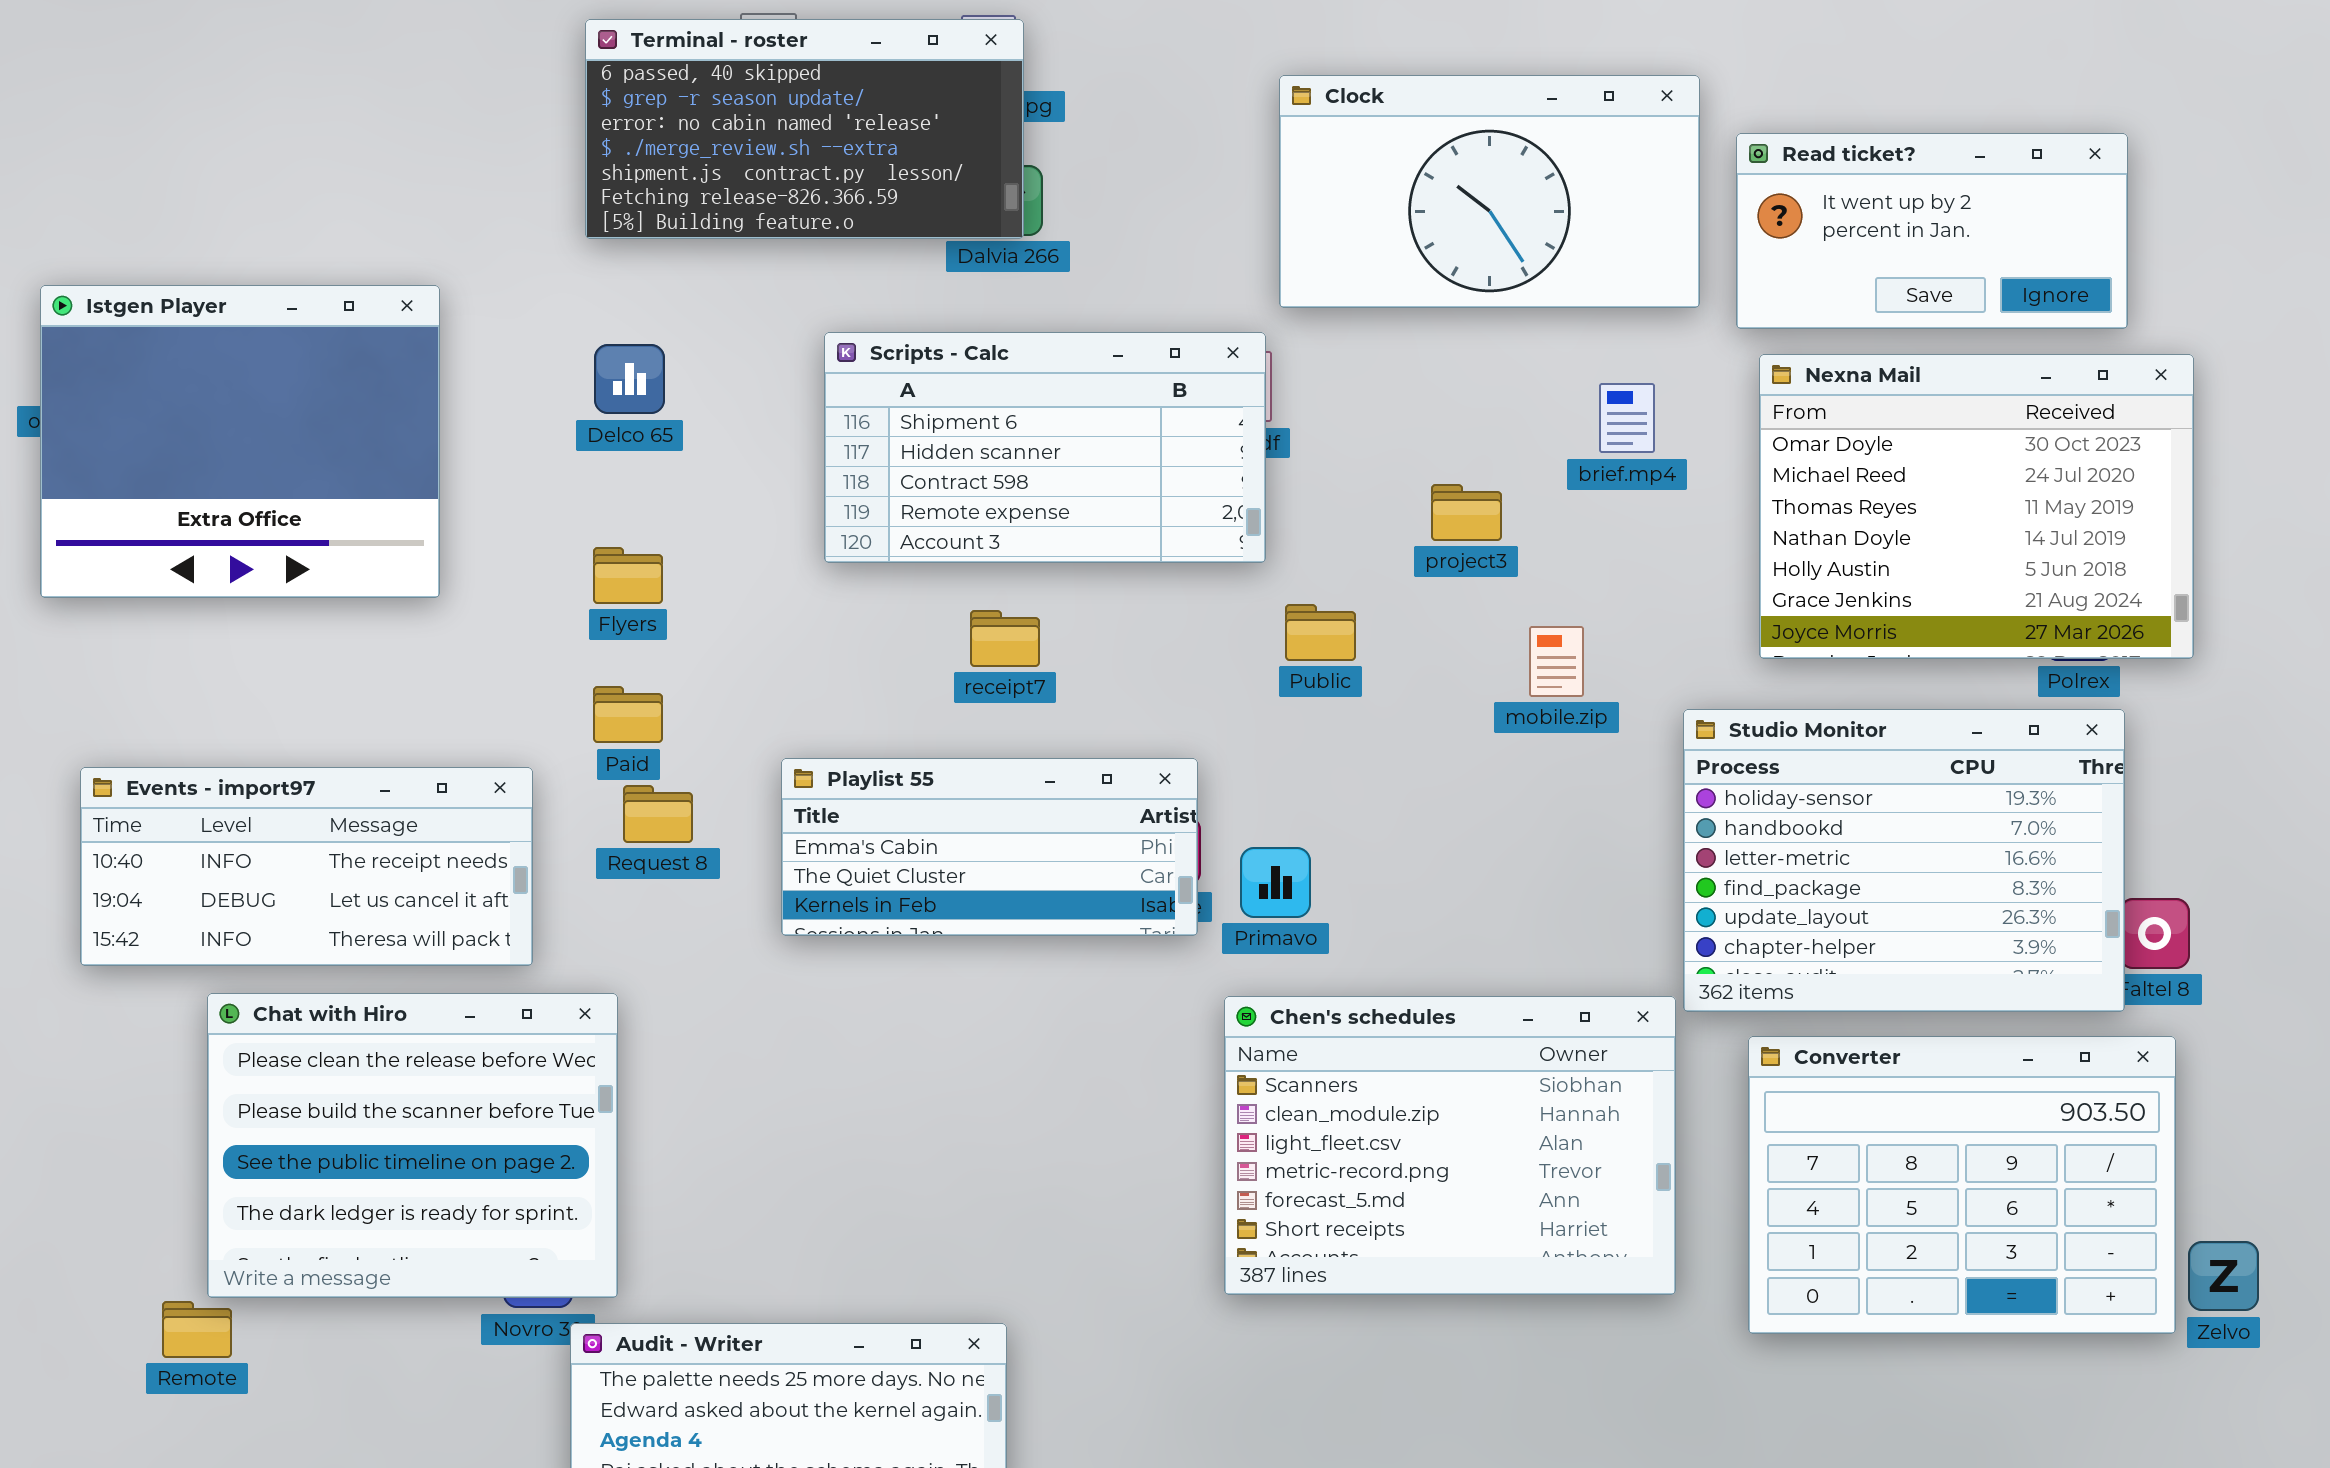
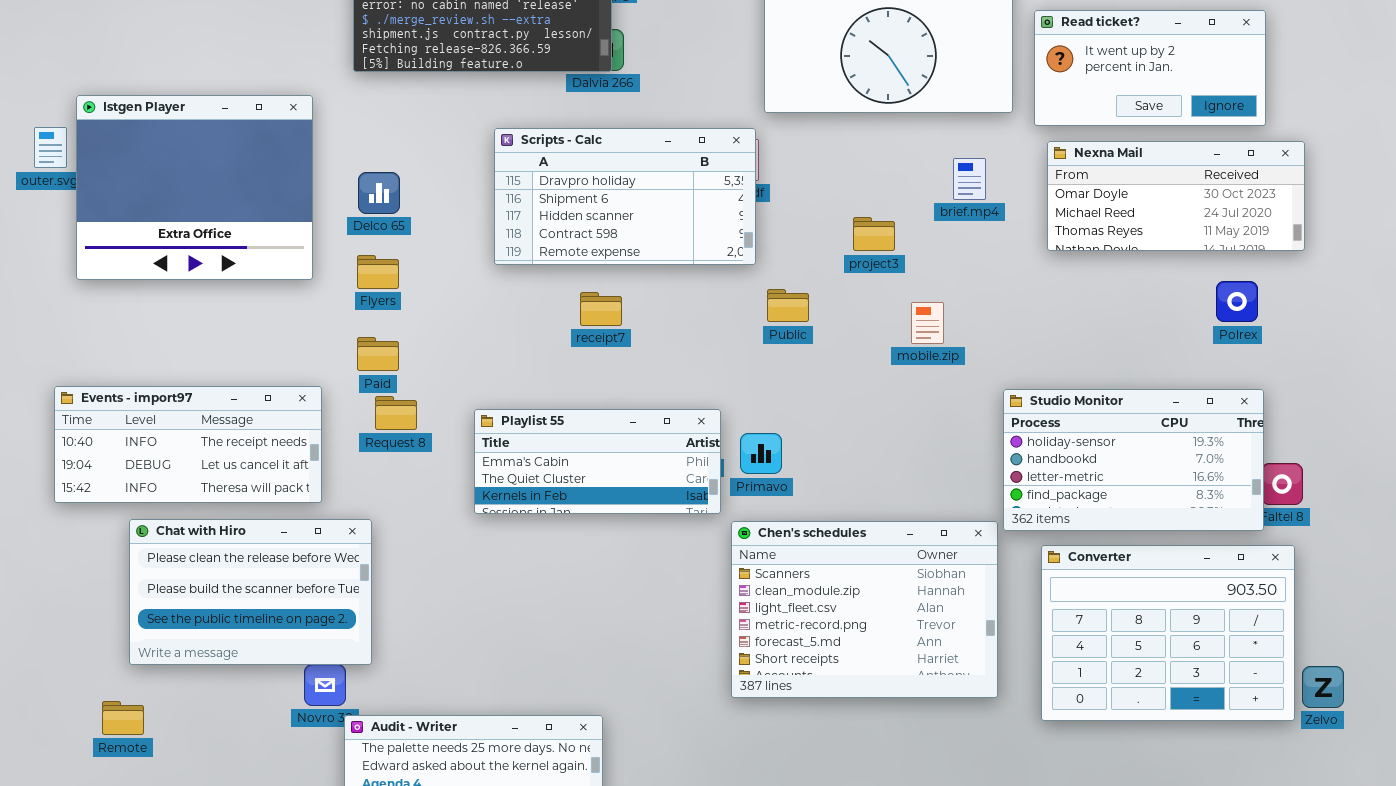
Istgen Player: [40,285,440,598] -> [76,95,313,280], moved
Scripts - Calc: [824,332,1266,563] -> [494,128,756,265], scrolled up 1 row
Delco 65: [594,344,665,414] -> [358,172,400,214], moved
Nexna Mail: [1759,354,2194,659] -> [1047,141,1305,251], resized
Studio Monitor: [1683,709,2125,1012] -> [1003,389,1264,531], resized
Playlist 55: [781,758,1198,936] -> [474,409,721,514], moved
Chat with Hiro: [207,993,618,1298] -> [129,519,372,665], resized

